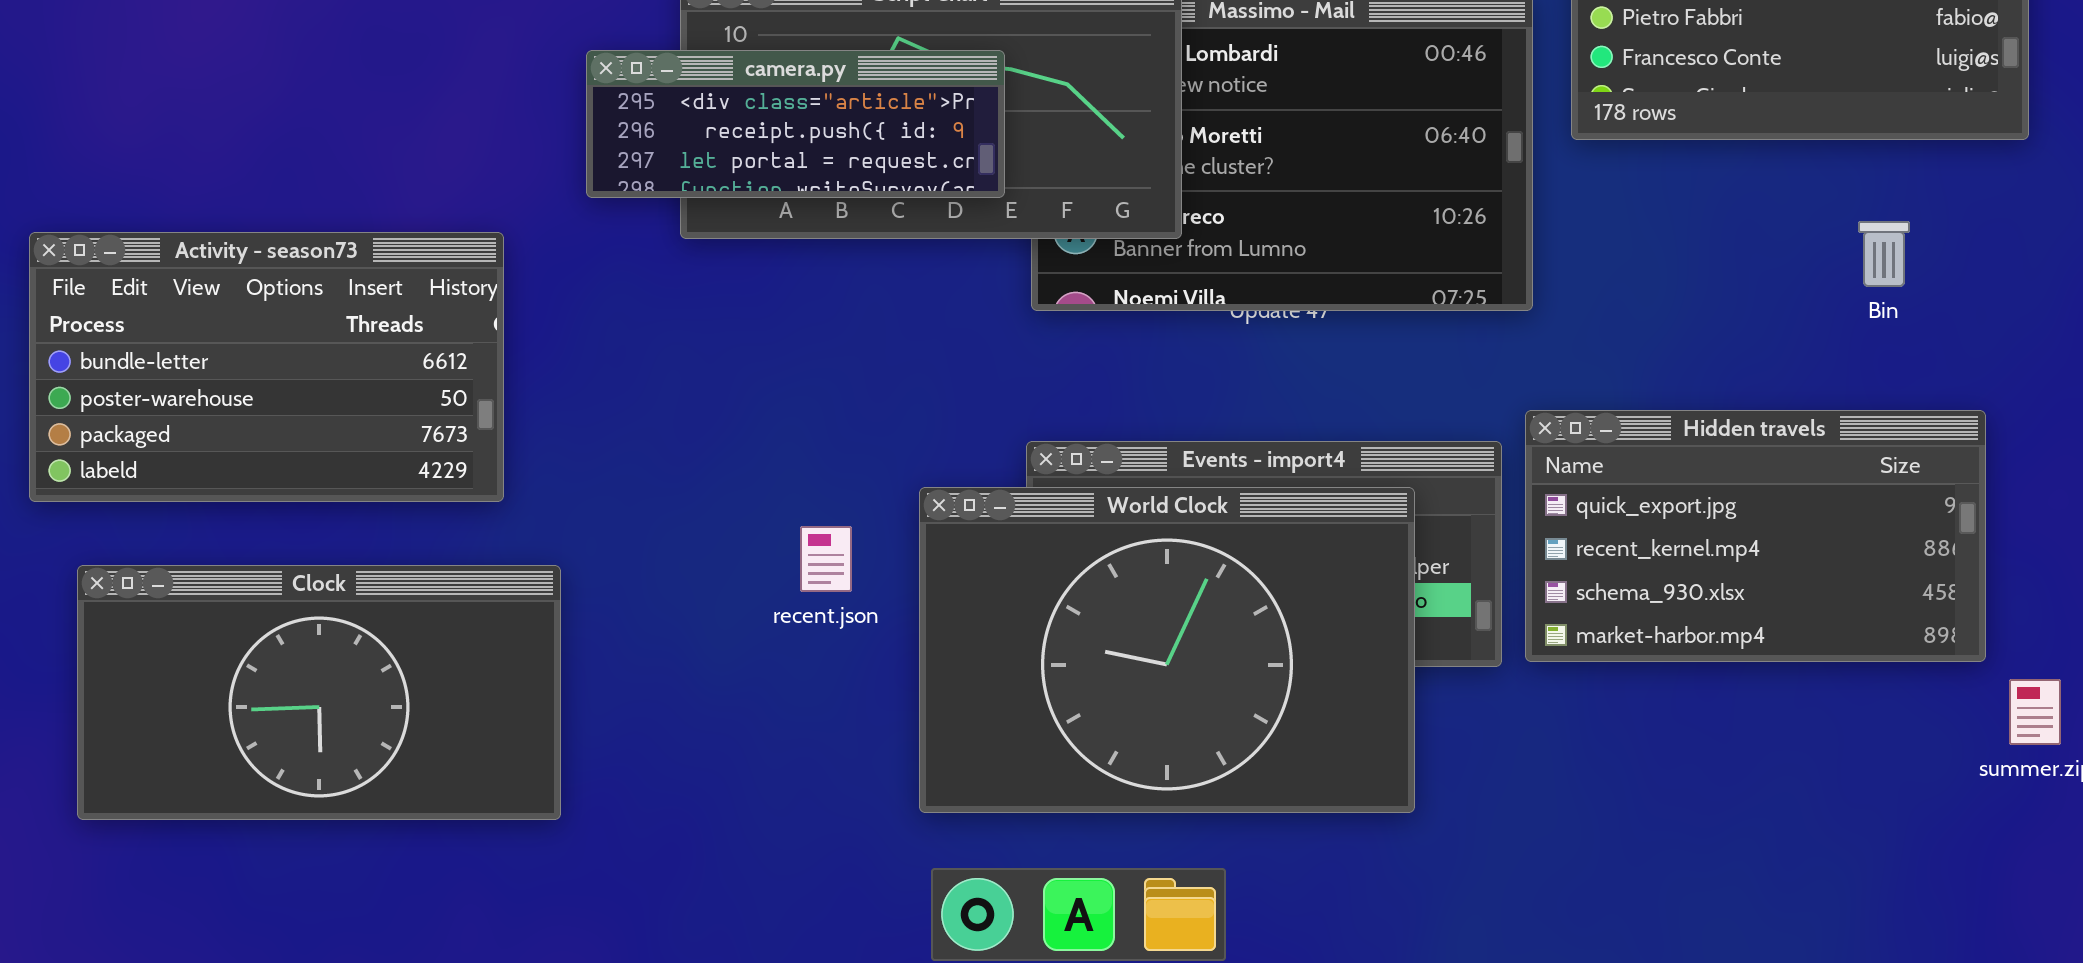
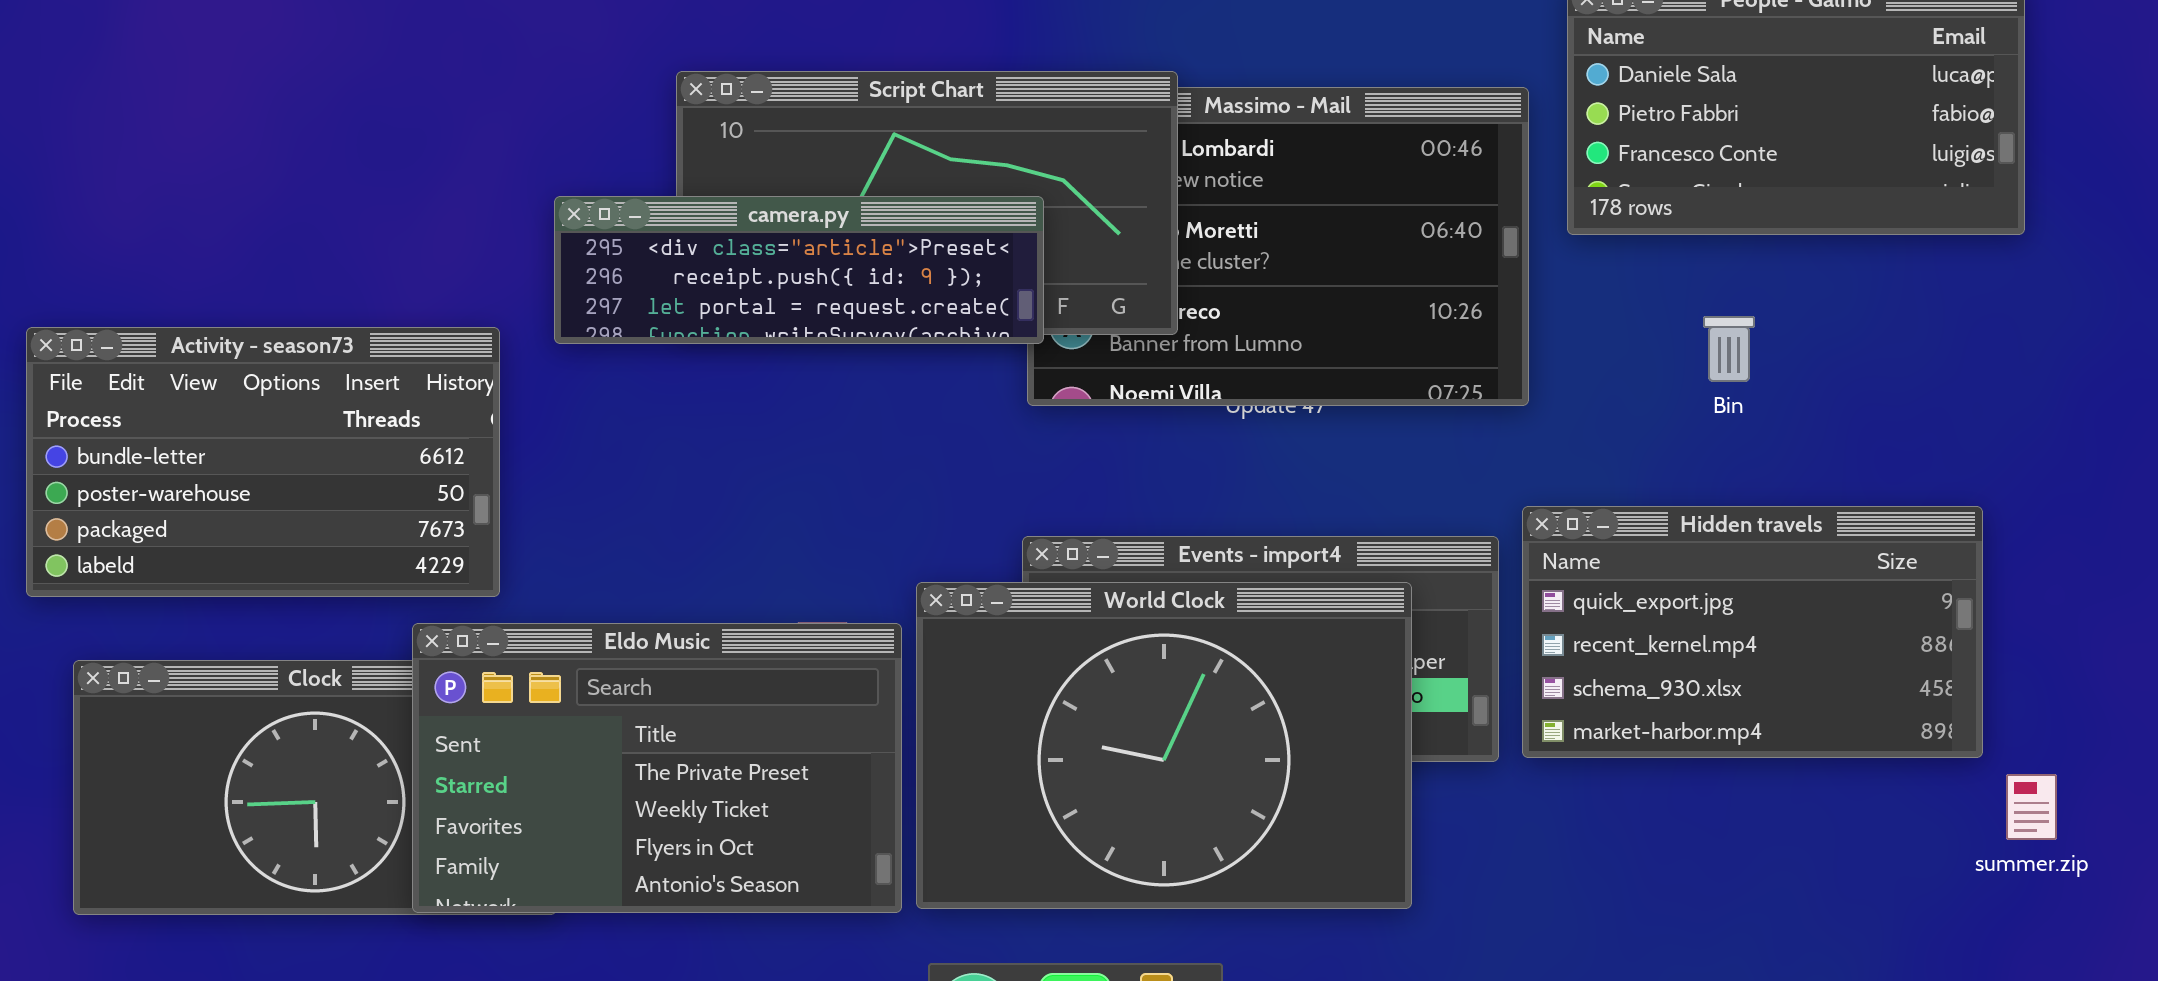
camera.py: [586,50,1005,198] -> [554,196,1044,344], moved, resized
Bin: [1858,221,1910,287] -> [1703,316,1755,382], moved
Eldo Music: none -> [412,623,902,913], opened

